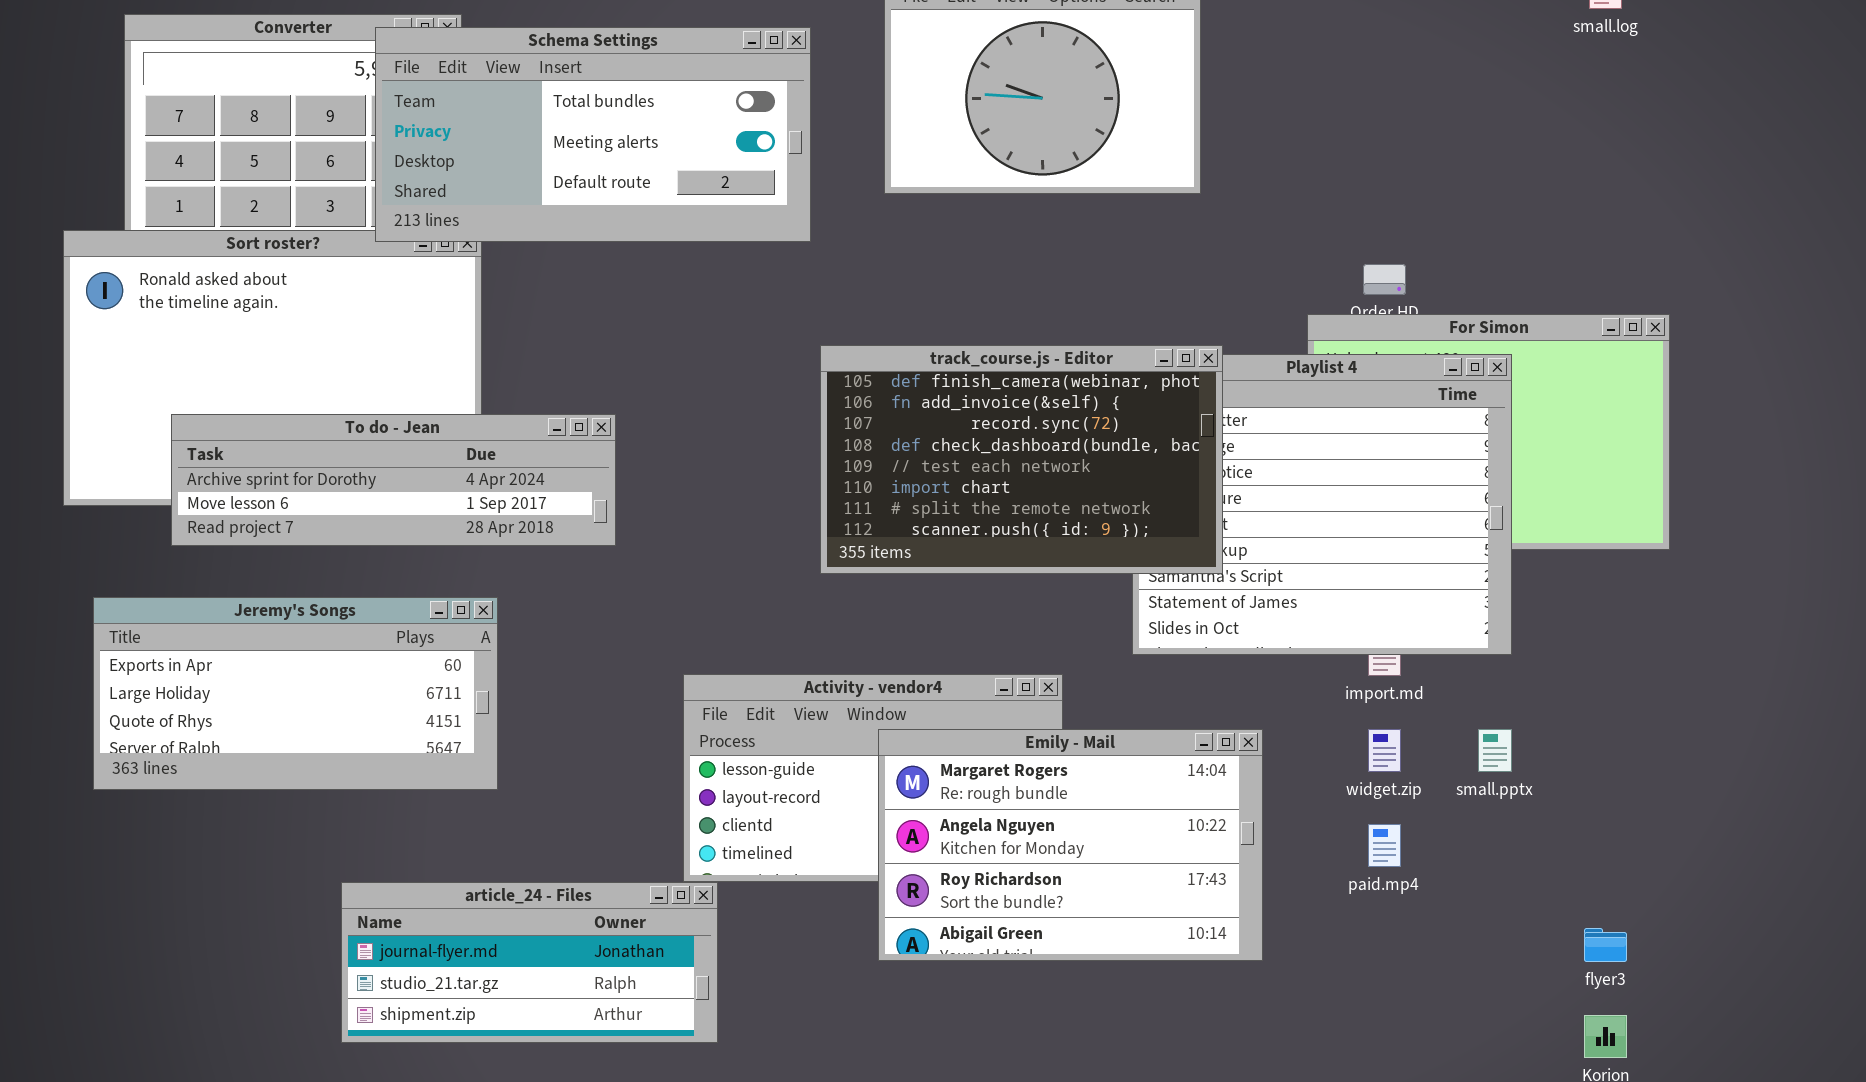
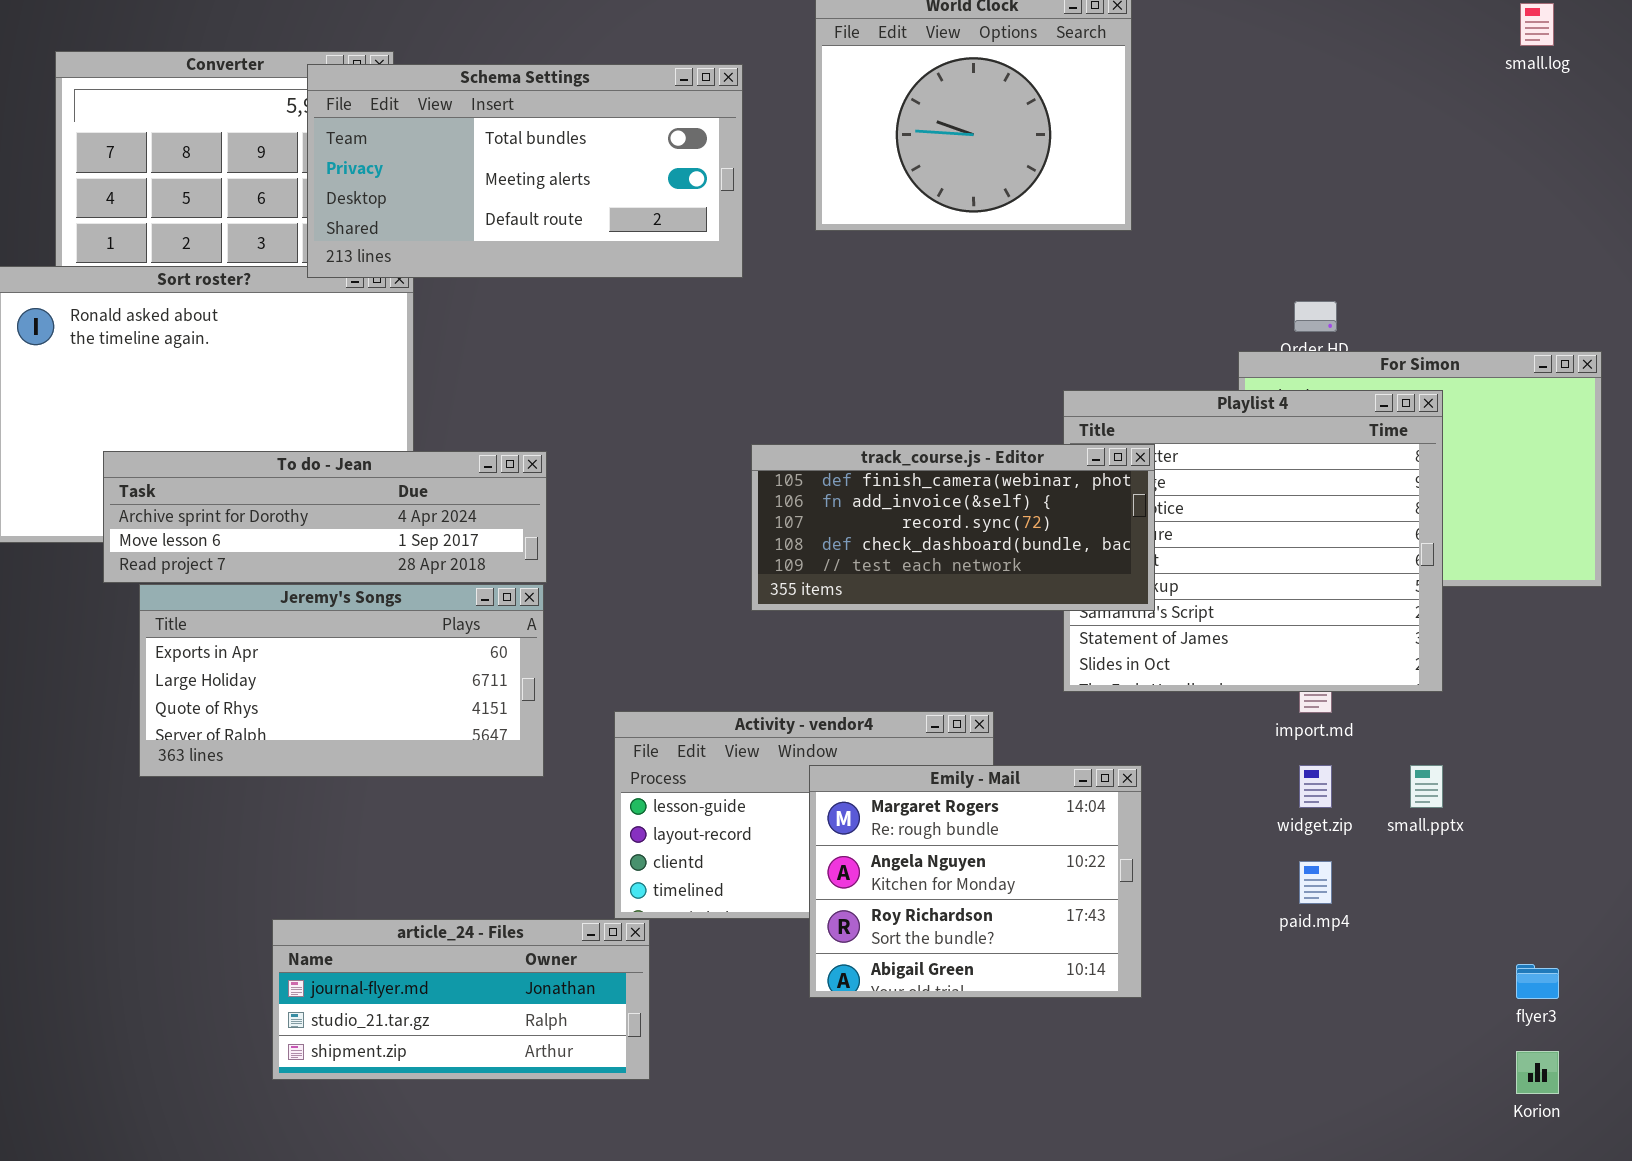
track_course.js - Editor: [820,345,1223,574] -> [751,444,1155,611], resized
Jeremy's Songs: [93,597,498,790] -> [139,584,544,777], moved
Emily - Mail: [878,729,1263,961] -> [809,765,1142,998], resized

